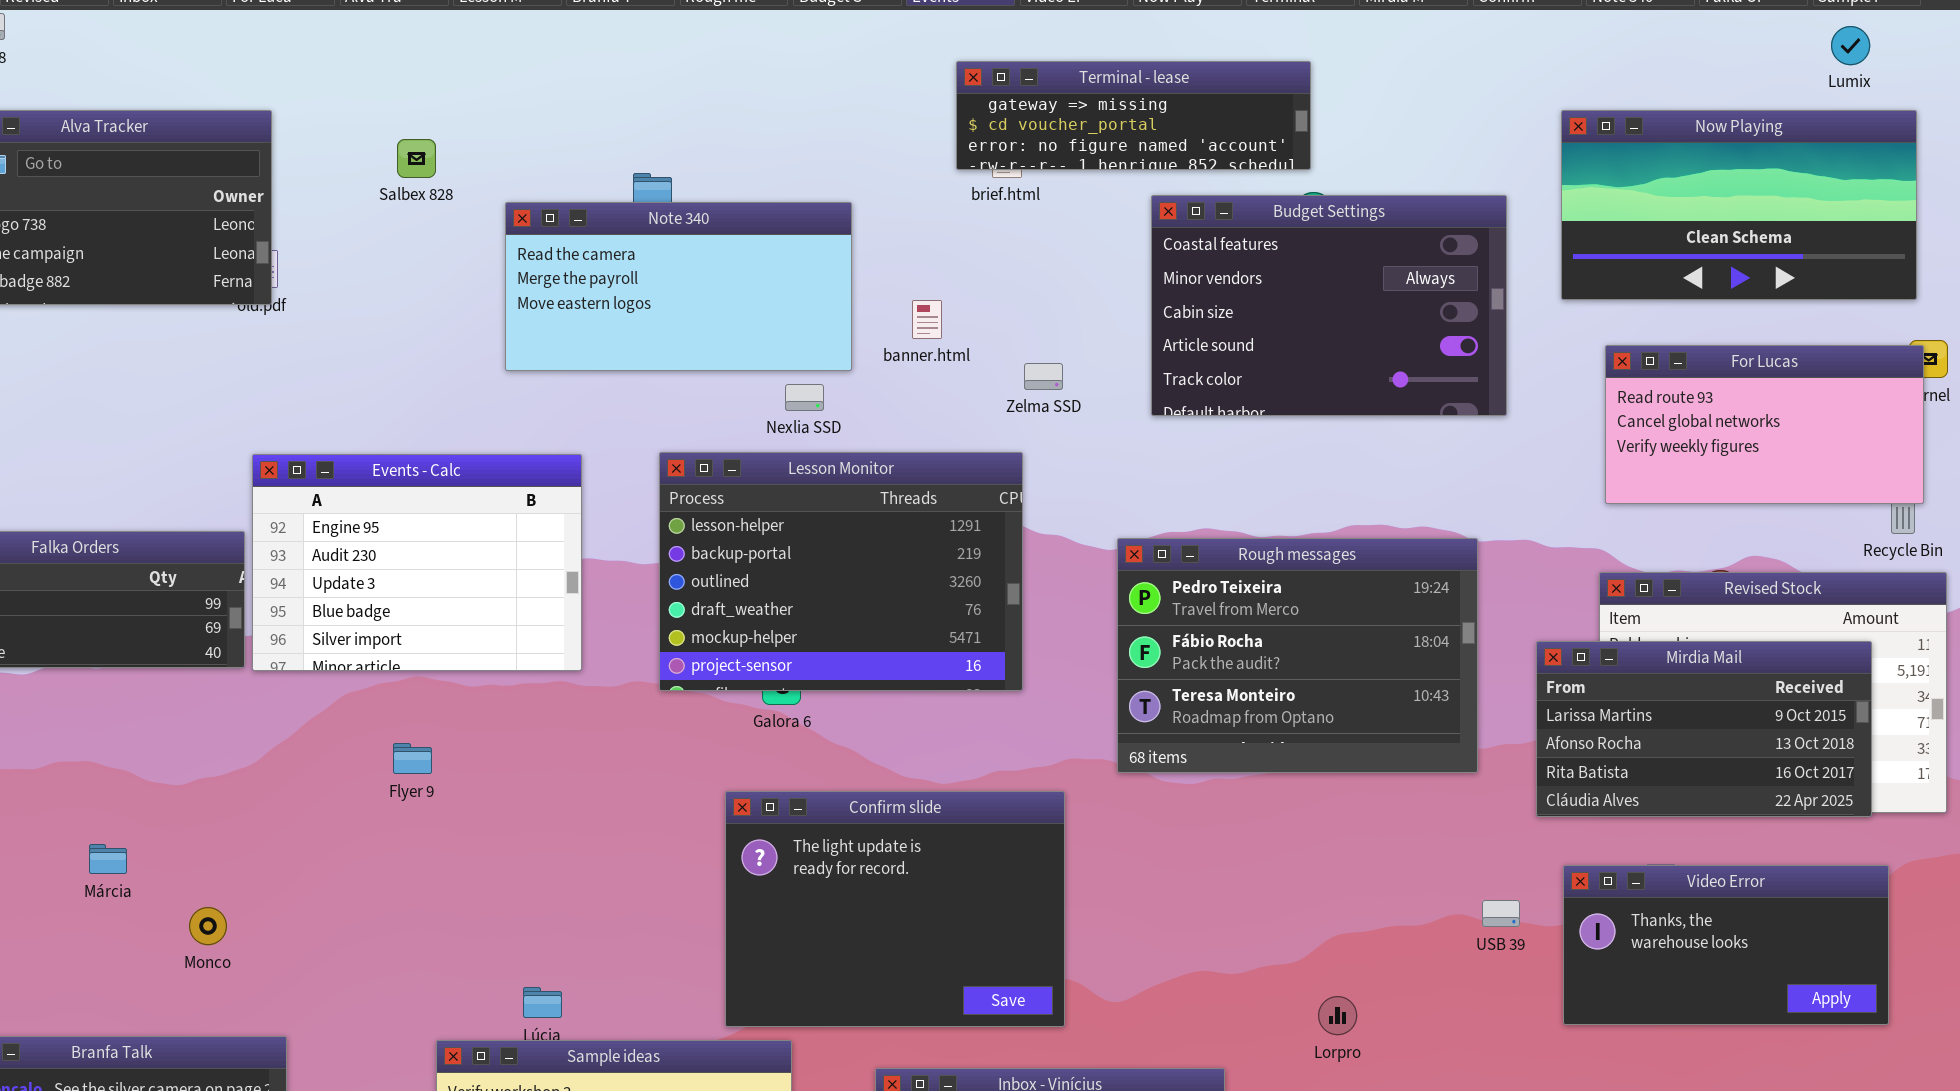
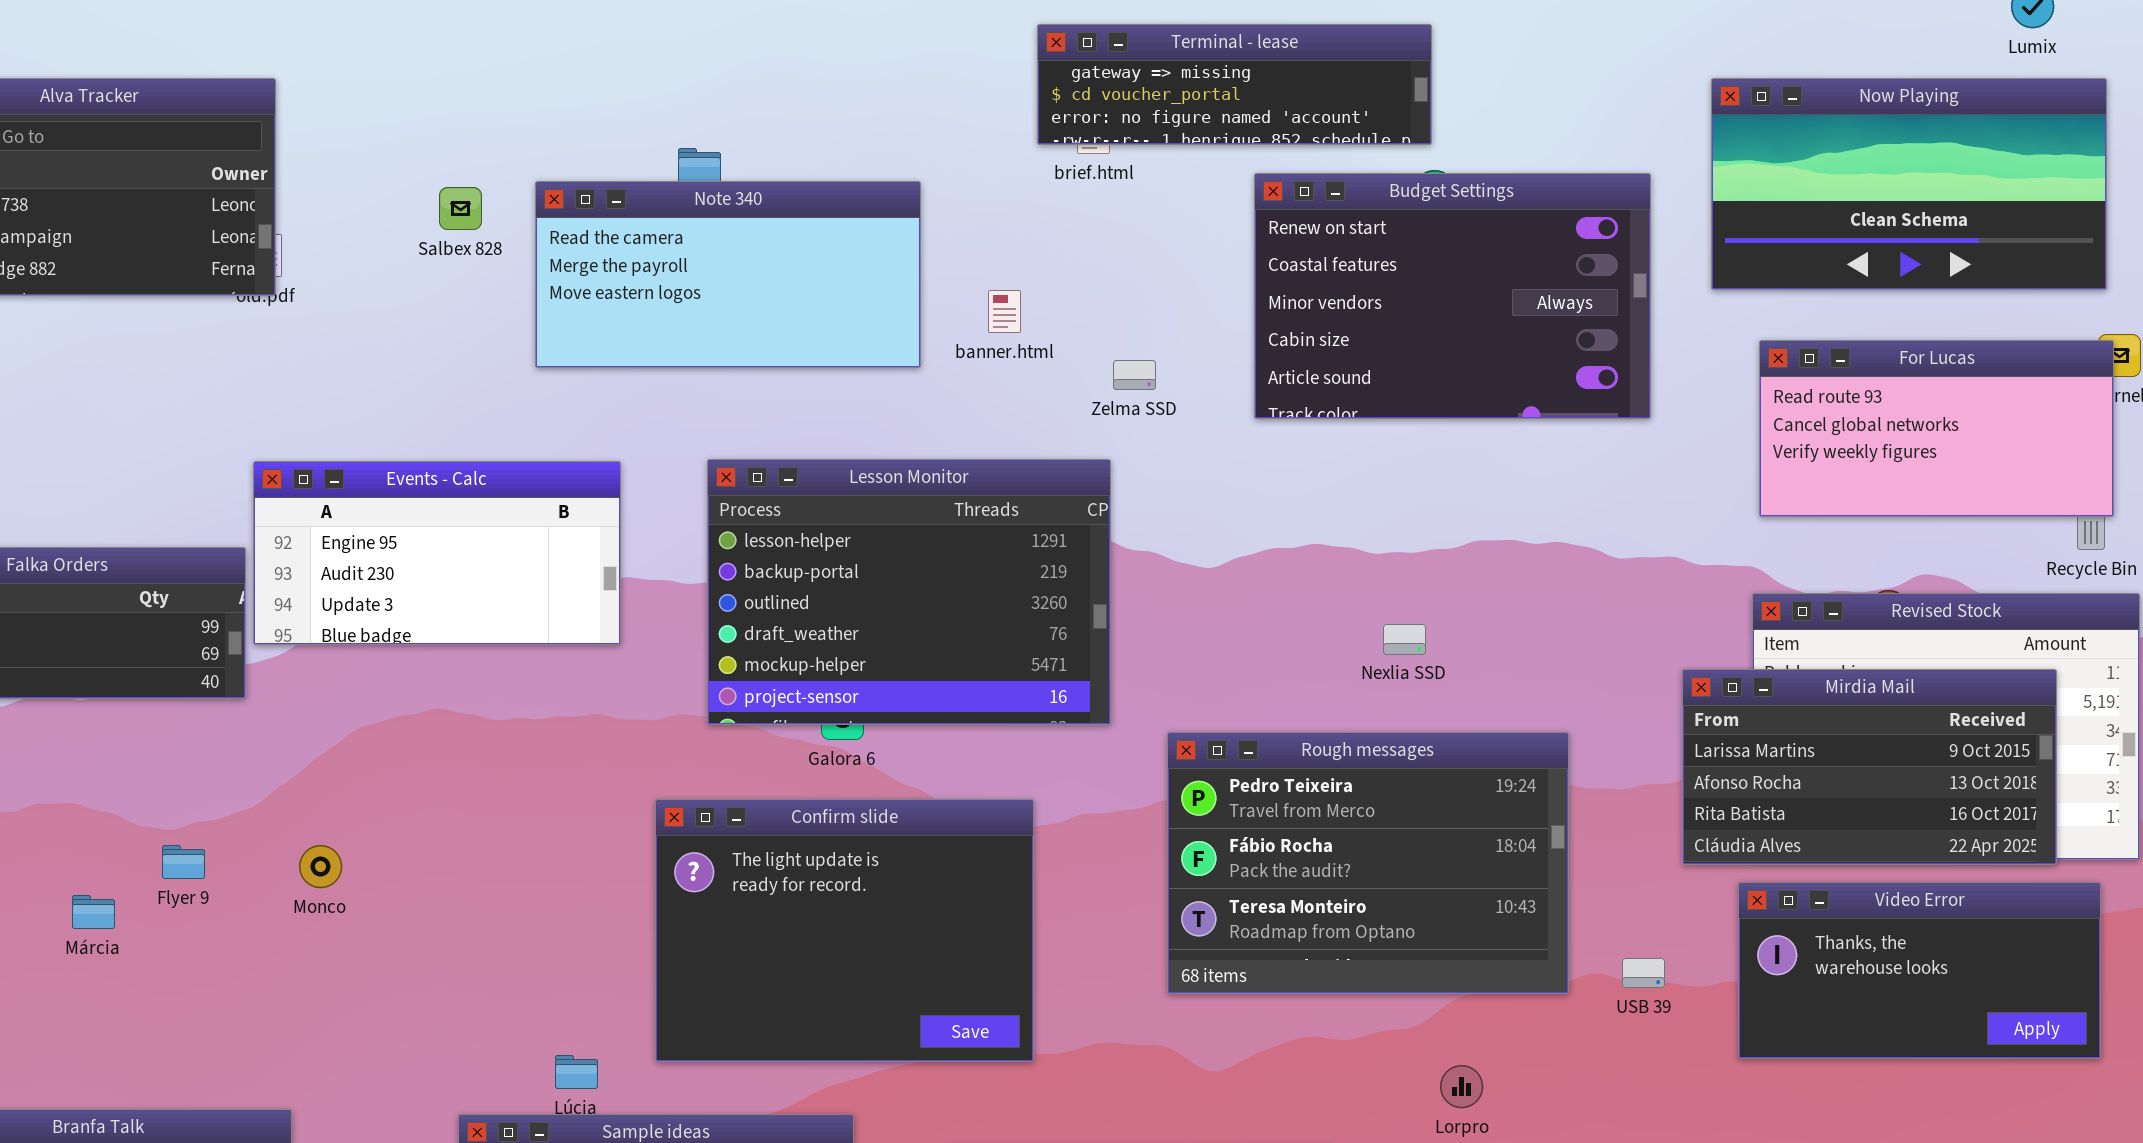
Salbex 828: [397,139,436,178] -> [439,187,482,230], moved
Budget Settings: [1151,195,1507,416] -> [1254,173,1651,419], scrolled up 1 row
Nexlia SSD: [785,384,824,411] -> [1383,624,1426,655], moved
Events - Calc: [252,454,582,671] -> [253,461,621,645], resized
Rough messages: [1117,538,1478,773] -> [1167,732,1569,994], moved
Flyer 9: [393,743,432,774] -> [162,845,205,879], moved
Confirm slide: [725,791,1065,1027] -> [655,799,1034,1062], moved
Video Error: [1563,865,1889,1025] -> [1738,882,2101,1059], moved
Monco: [189,907,227,945] -> [299,845,342,888], moved

